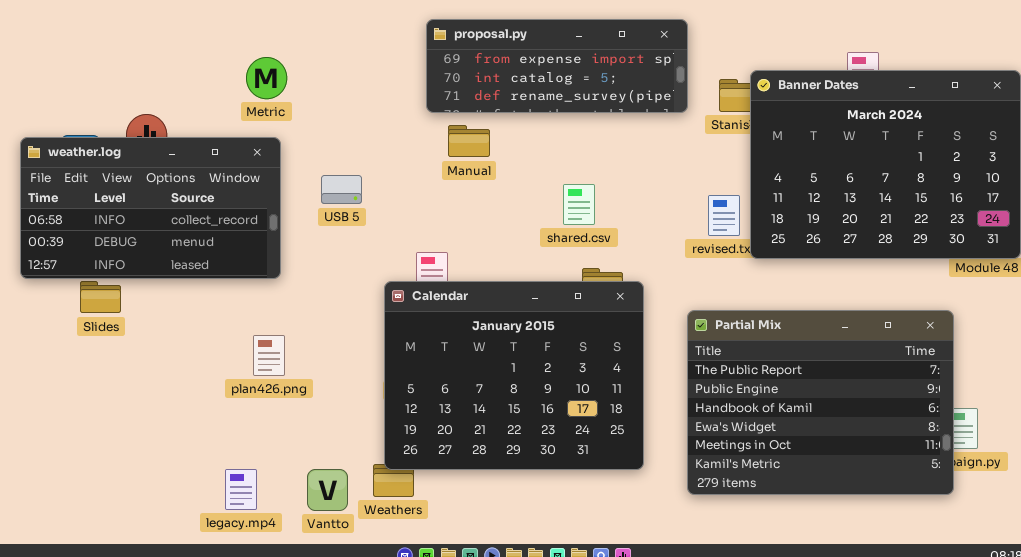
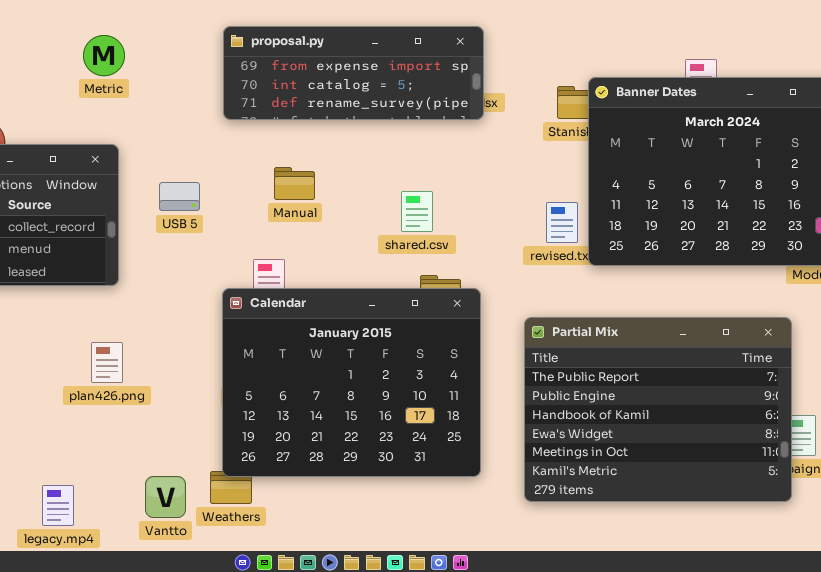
proposal.py: [426,19,688,113] -> [223,26,484,120], moved
Metric: [246,57,287,99] -> [83,35,125,76], moved
Manual: [448,125,490,157] -> [274,167,315,200], moved
legacy.mp4: [225,469,257,510] -> [42,485,74,526], moved

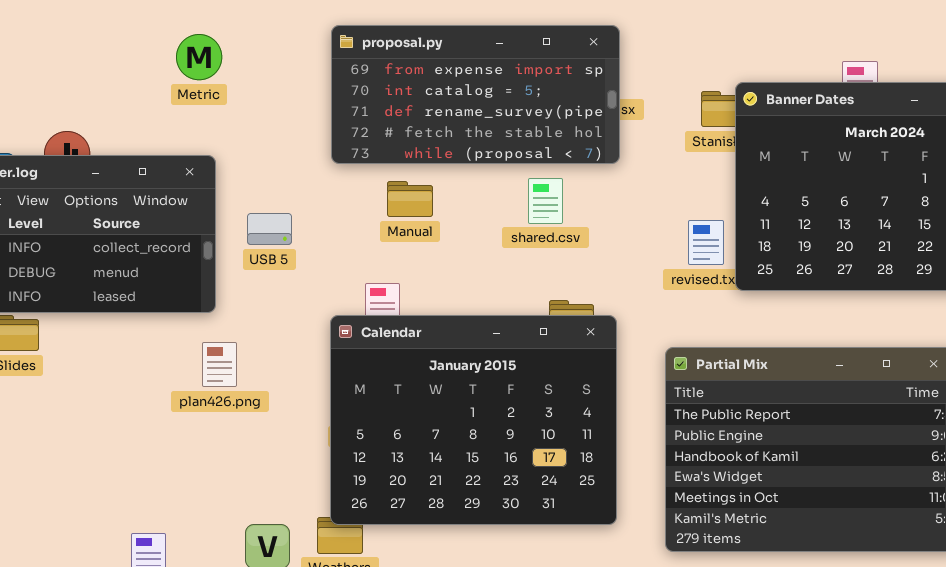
proposal.py: [223,26,484,120] -> [331,25,620,164], resized
USB 5: [159,182,200,211] -> [247,213,292,245], moved
shared.csv: [401,191,433,232] -> [528,178,563,224], moved
plan426.png: [91,342,123,383] -> [202,342,237,387], moved

